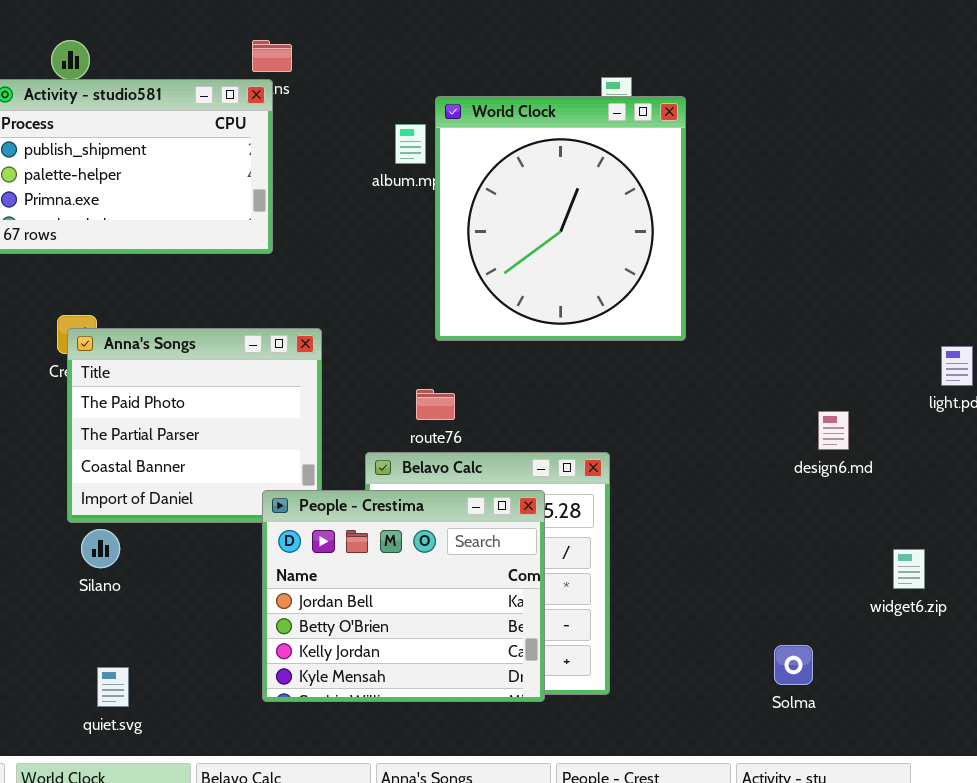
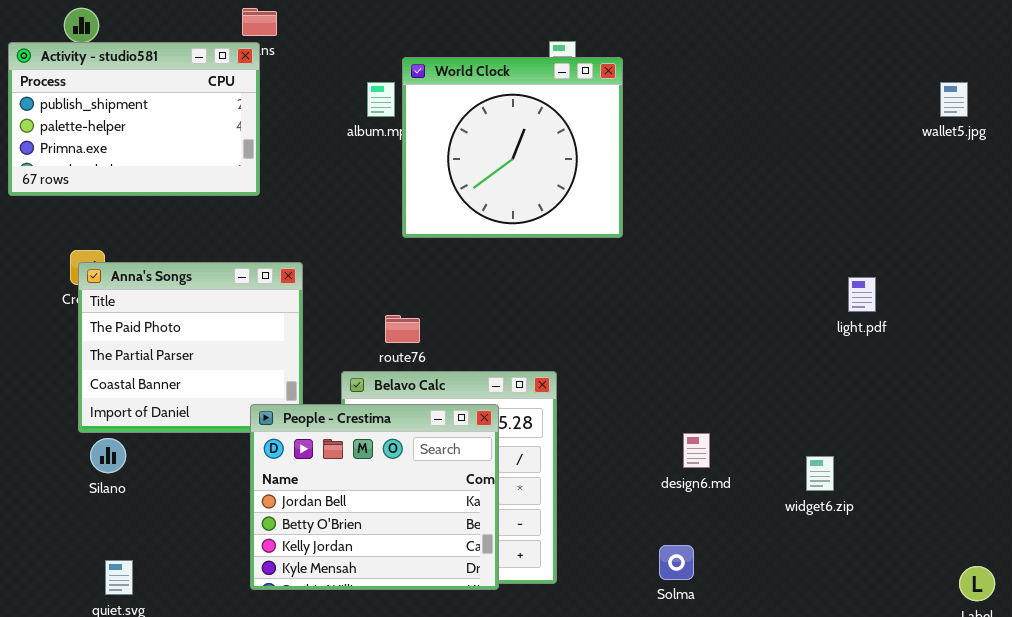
World Clock: [435,96,686,341] -> [402,57,623,238], resized
design6.md: [818,411,849,450] -> [683,433,710,468], moved
Solma: [774,645,813,685] -> [659,545,694,580], moved

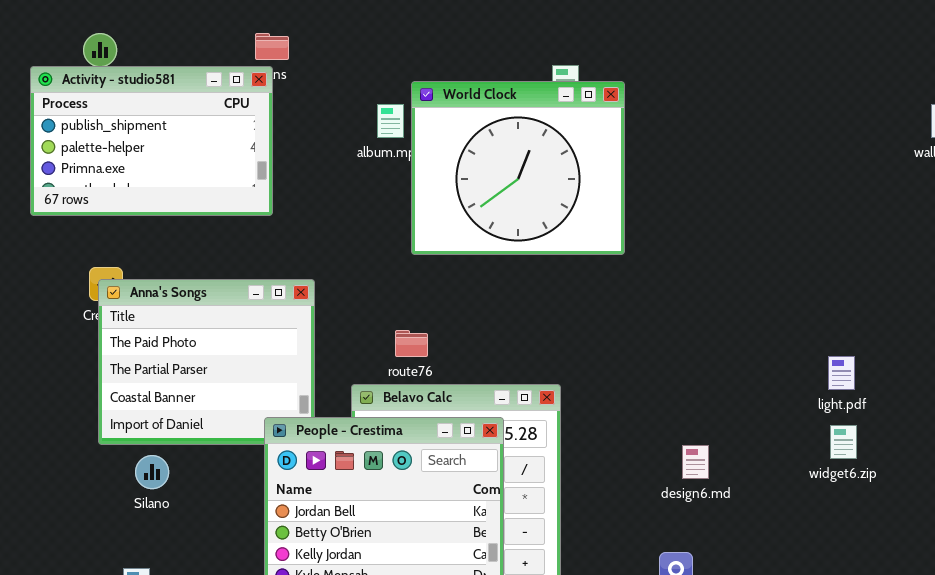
light.pdf: [848,277,876,312] -> [828,356,855,390], moved
Silano: [90,438,126,473] -> [135,455,169,489], moved
widget6.zip: [806,456,834,491] -> [830,425,857,459], moved

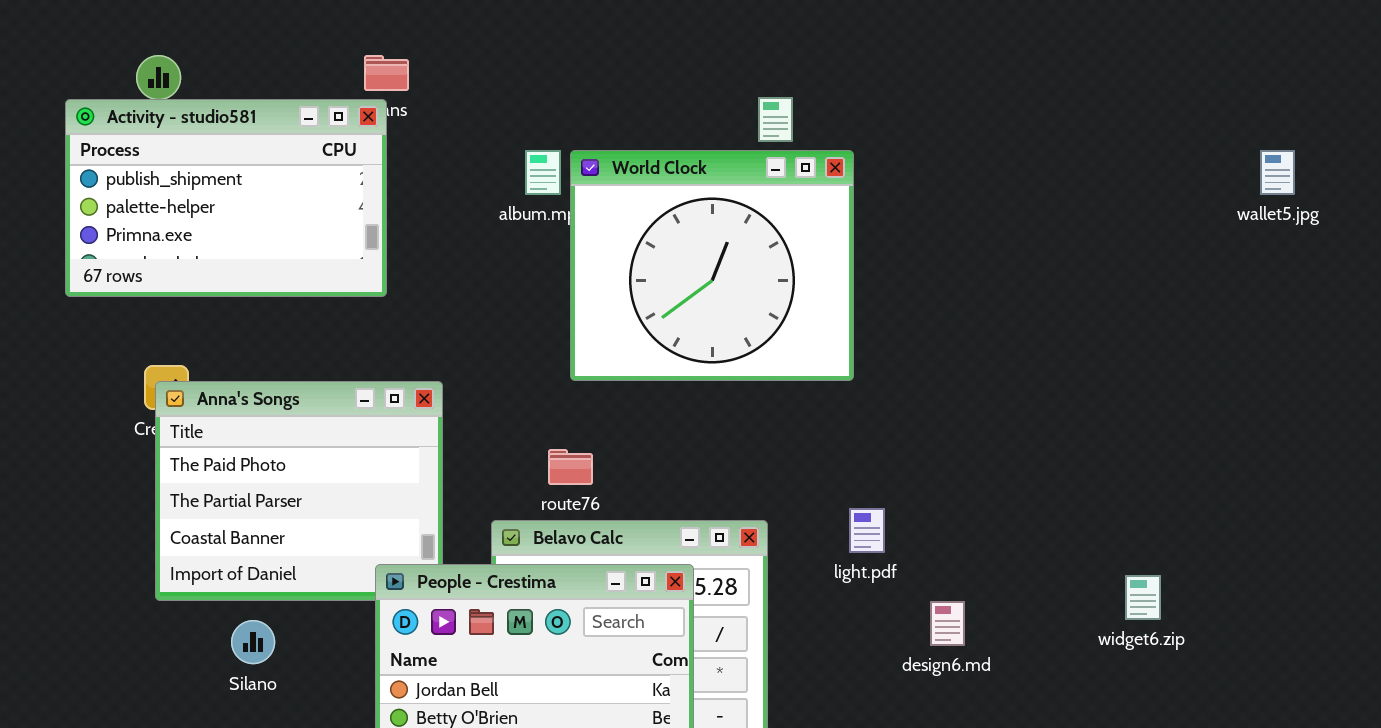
World Clock: [411,81,625,255] -> [570,150,854,381], moved
light.pdf: [828,356,855,390] -> [849,508,885,553], moved
Silano: [135,455,169,489] -> [231,620,275,664], moved

